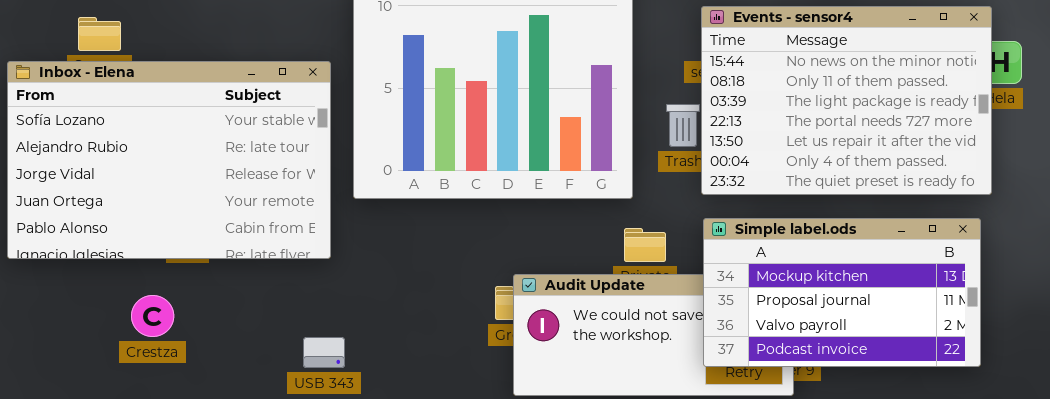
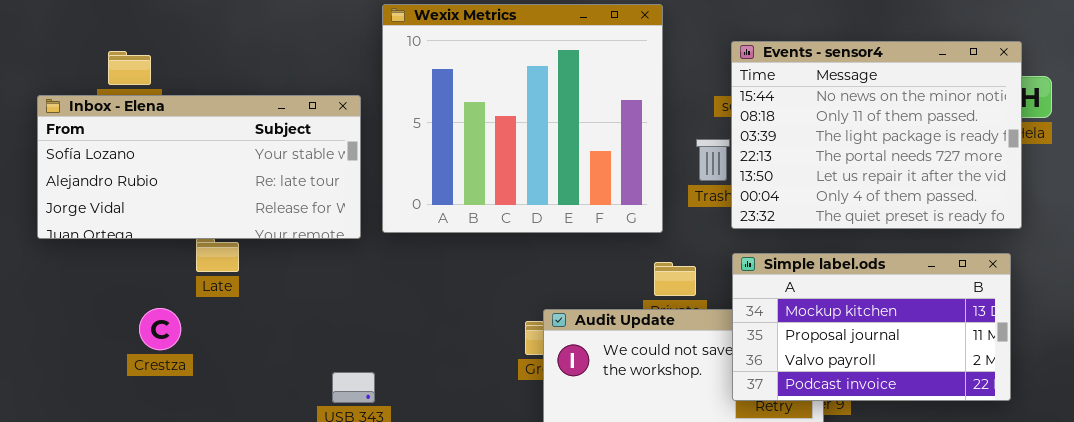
Inbox - Elena: [7,61,331,259] -> [37,95,361,239], resized
Crestza: [131,295,174,337] -> [139,308,181,350], moved

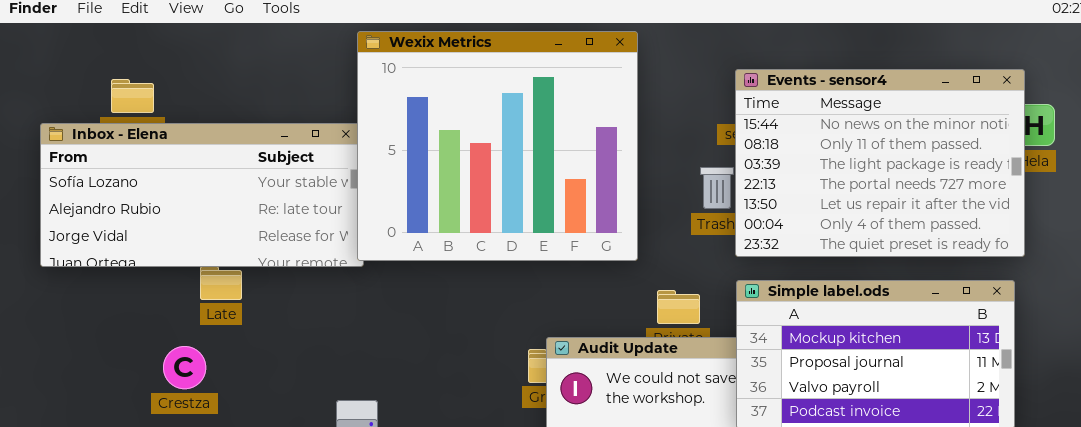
Wexix Metrics: [382,4,663,233] -> [357,31,638,261], moved
Crestza: [139,308,181,350] -> [163,346,206,389], moved

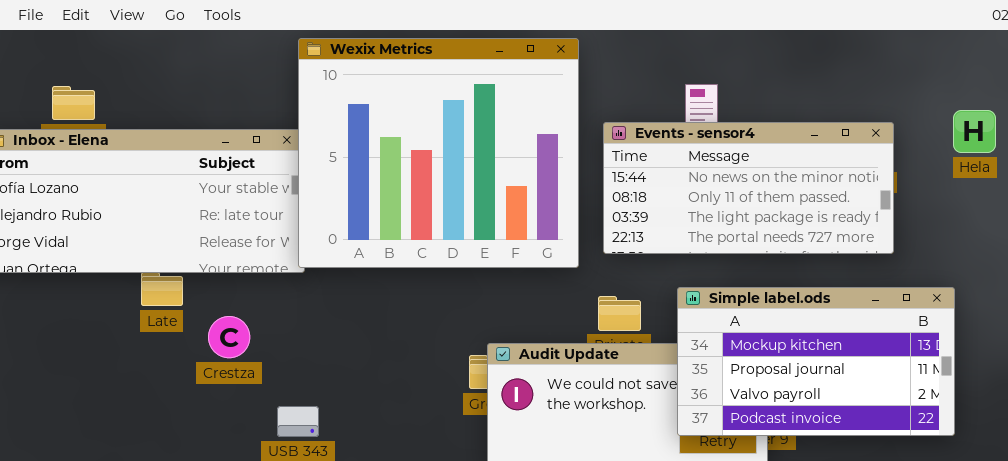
Events - sensor4: [735,69,1025,257] -> [603,122,894,254], moved, resized
Crestza: [163,346,206,389] -> [208,316,250,358], moved

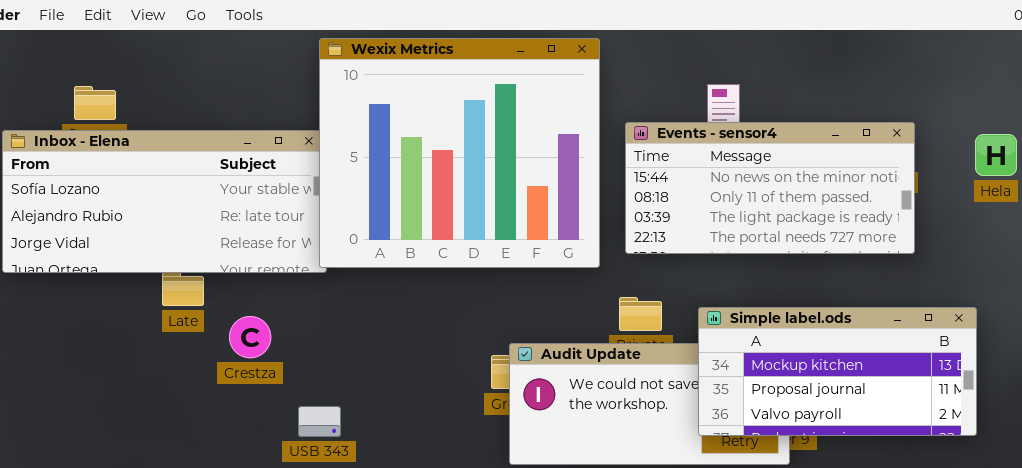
Hela: [953,110,996,153] -> [975,134,1017,176], moved
Simple label.ods: [677,287,955,436] -> [698,307,977,436], resized

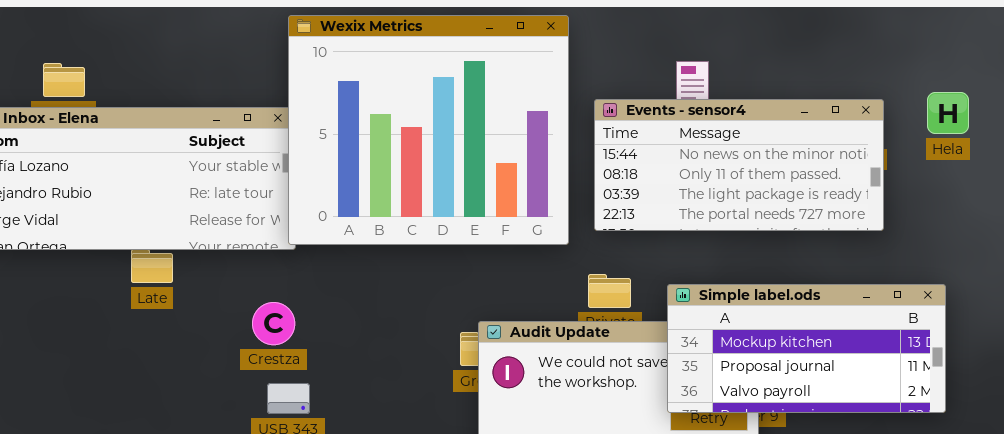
Hela: [975,134,1017,176] -> [927,92,969,134], moved
Crestza: [229,316,271,358] -> [252,302,295,345], moved

